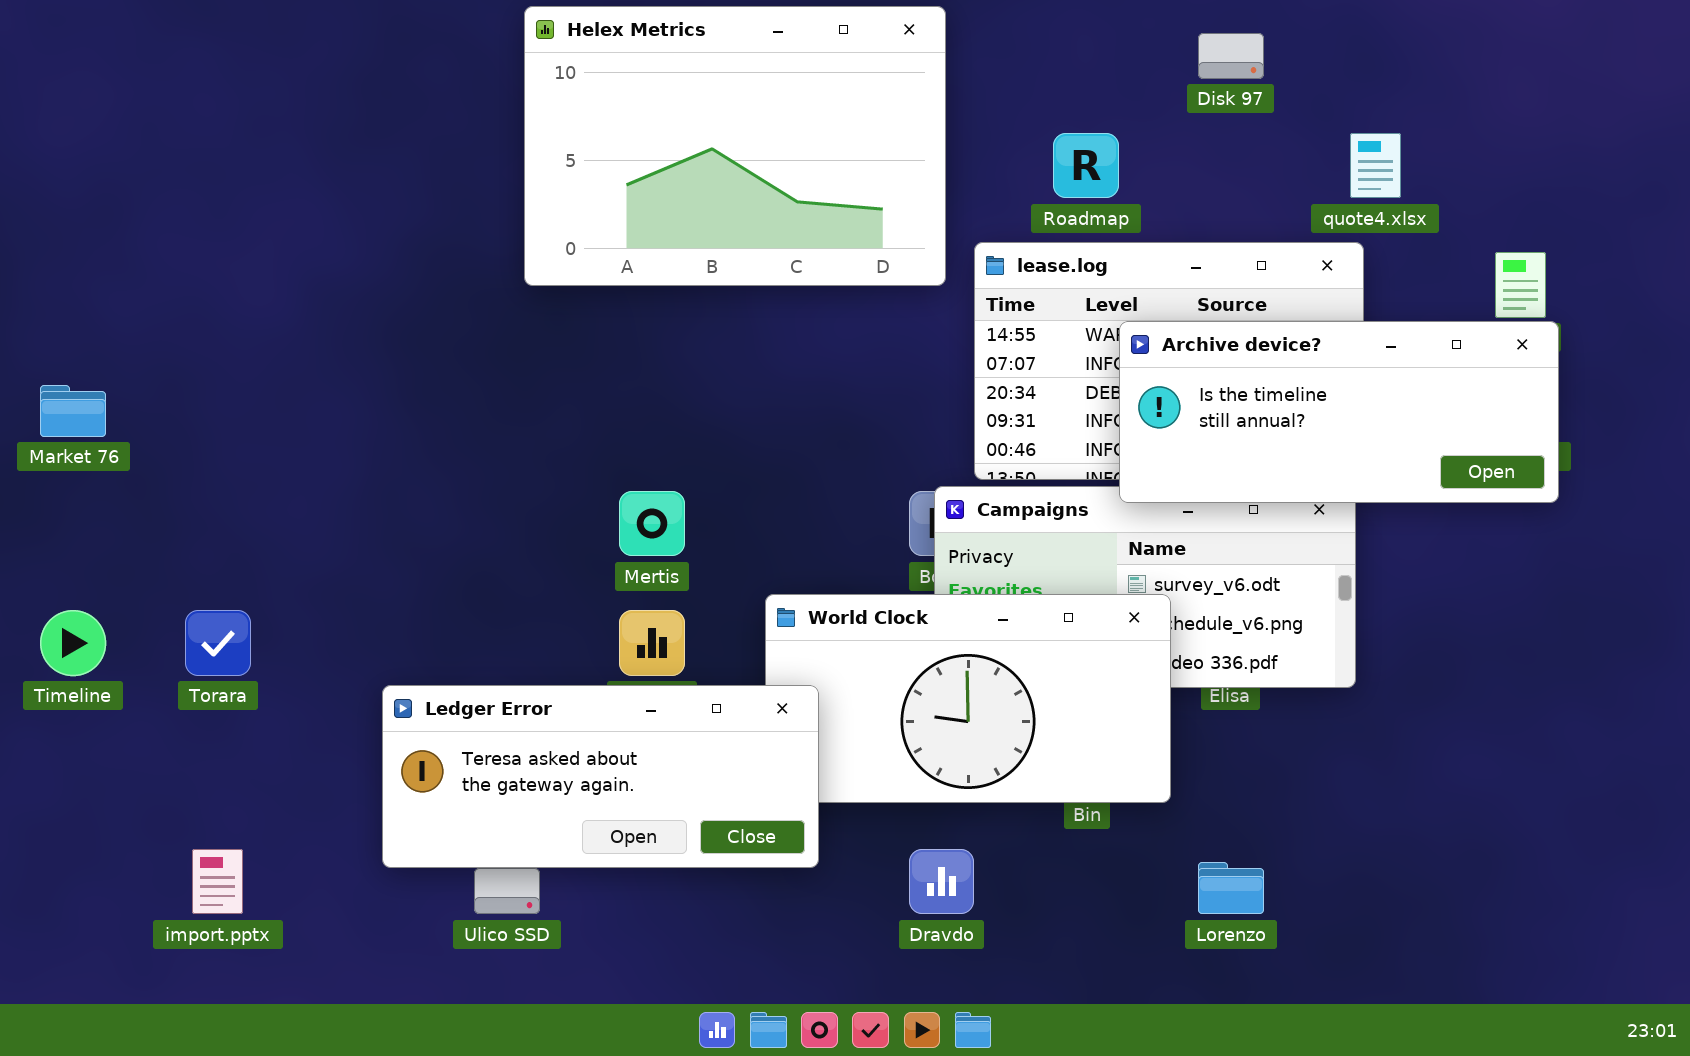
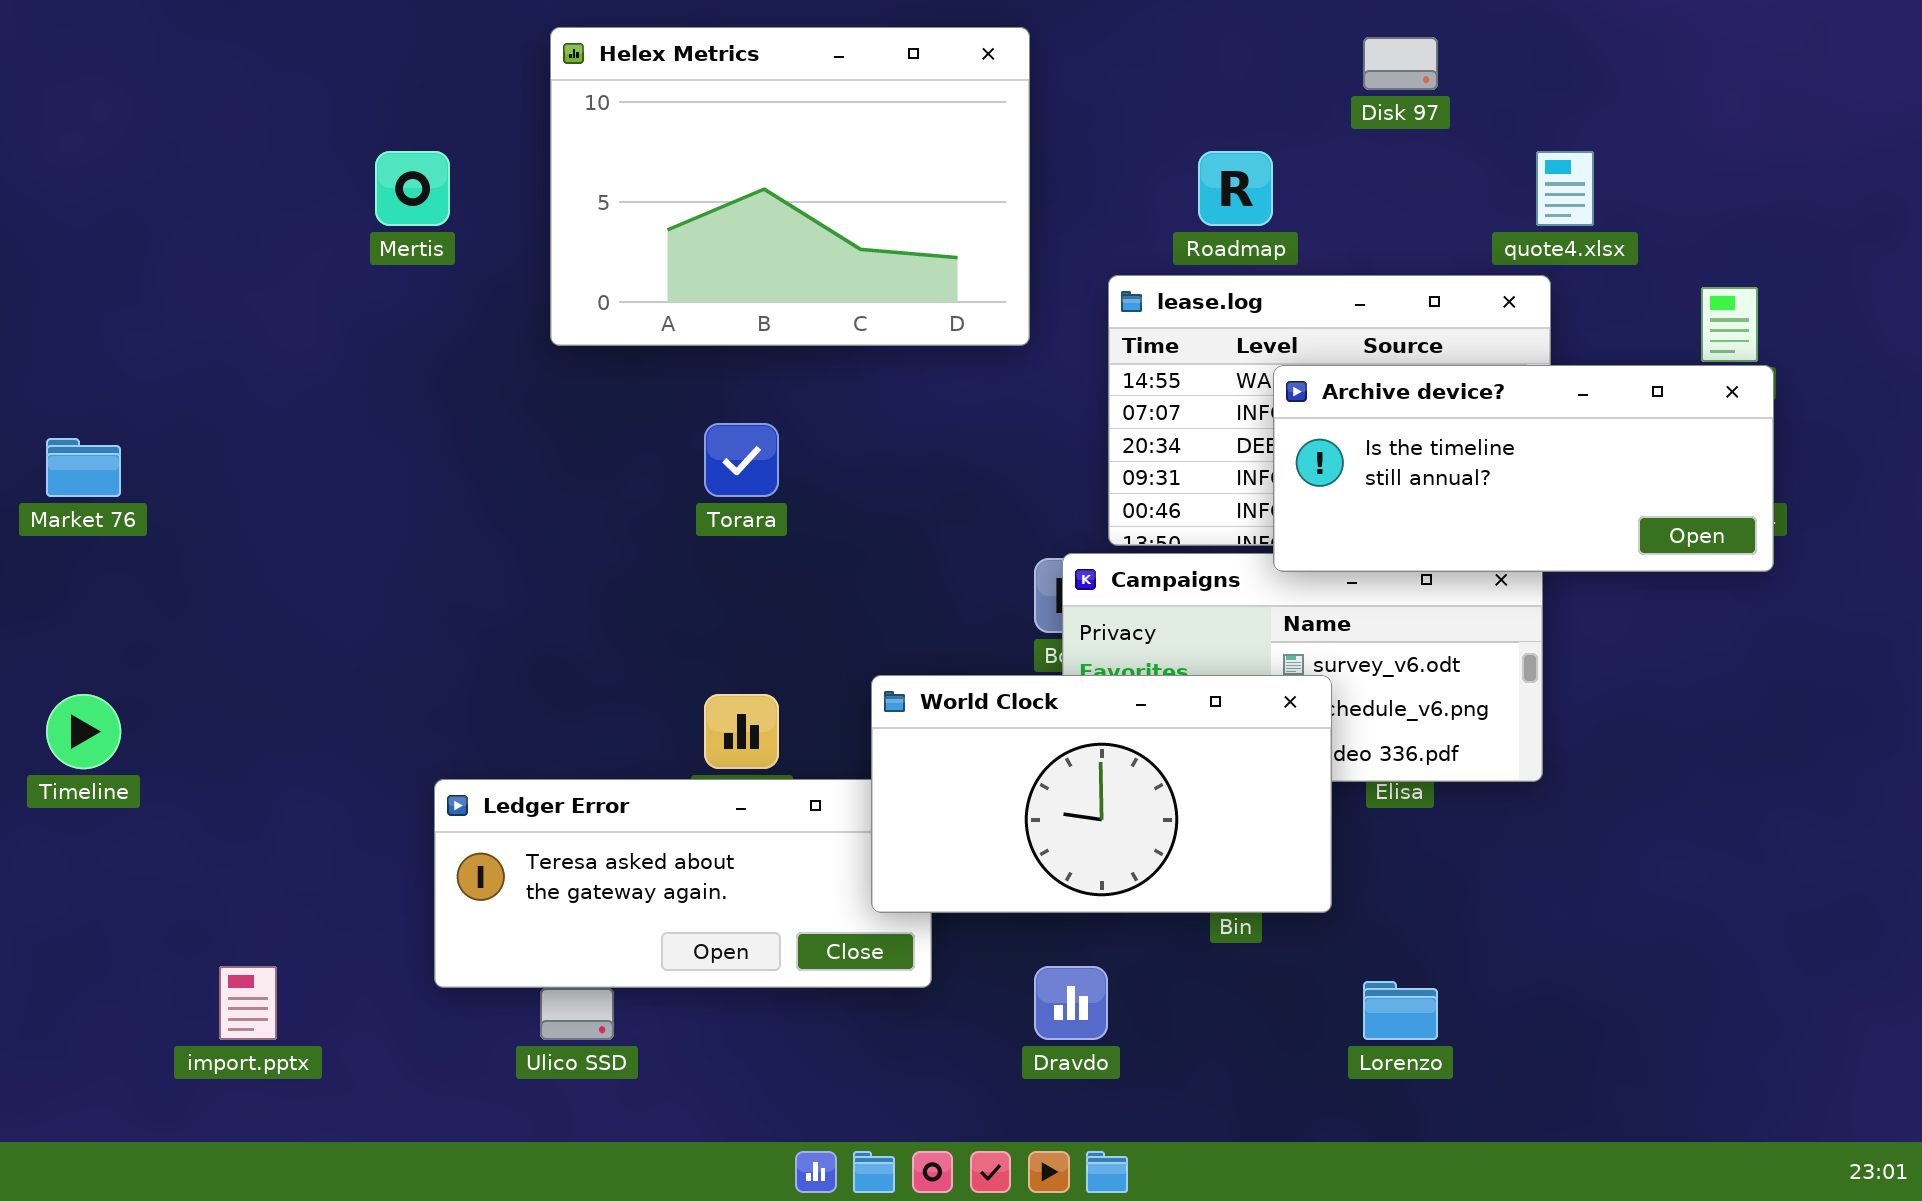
Helex Metrics: [524,6,946,286] -> [550,27,1030,346], moved
Mertis: [619,491,685,556] -> [375,151,450,226], moved
World Clock: [765,594,1171,803] -> [871,675,1332,913], raised
Torara: [185,610,251,676] -> [704,423,779,497], moved

